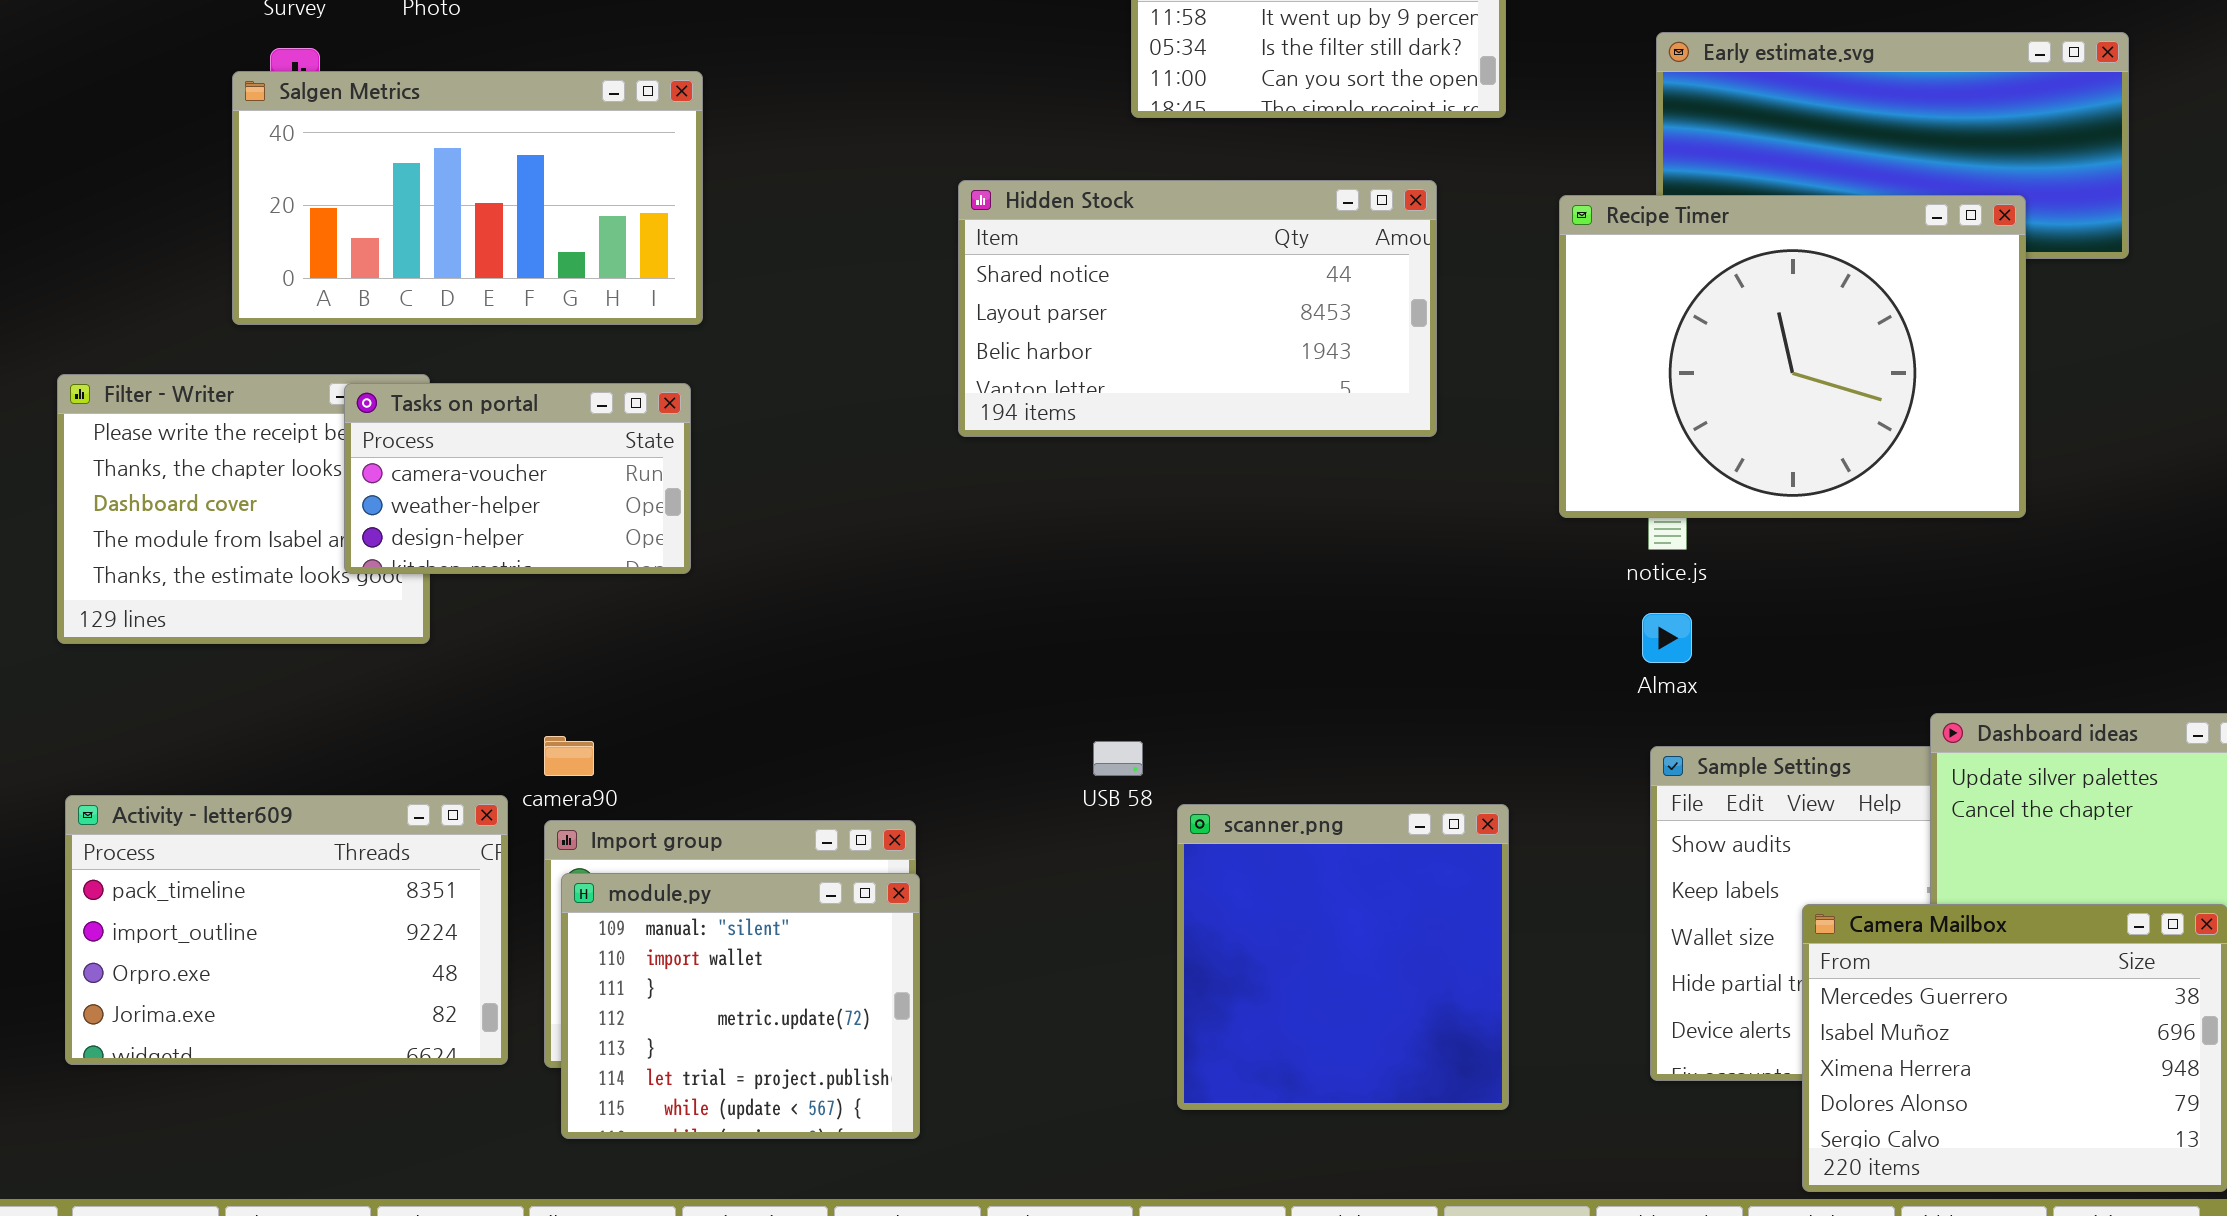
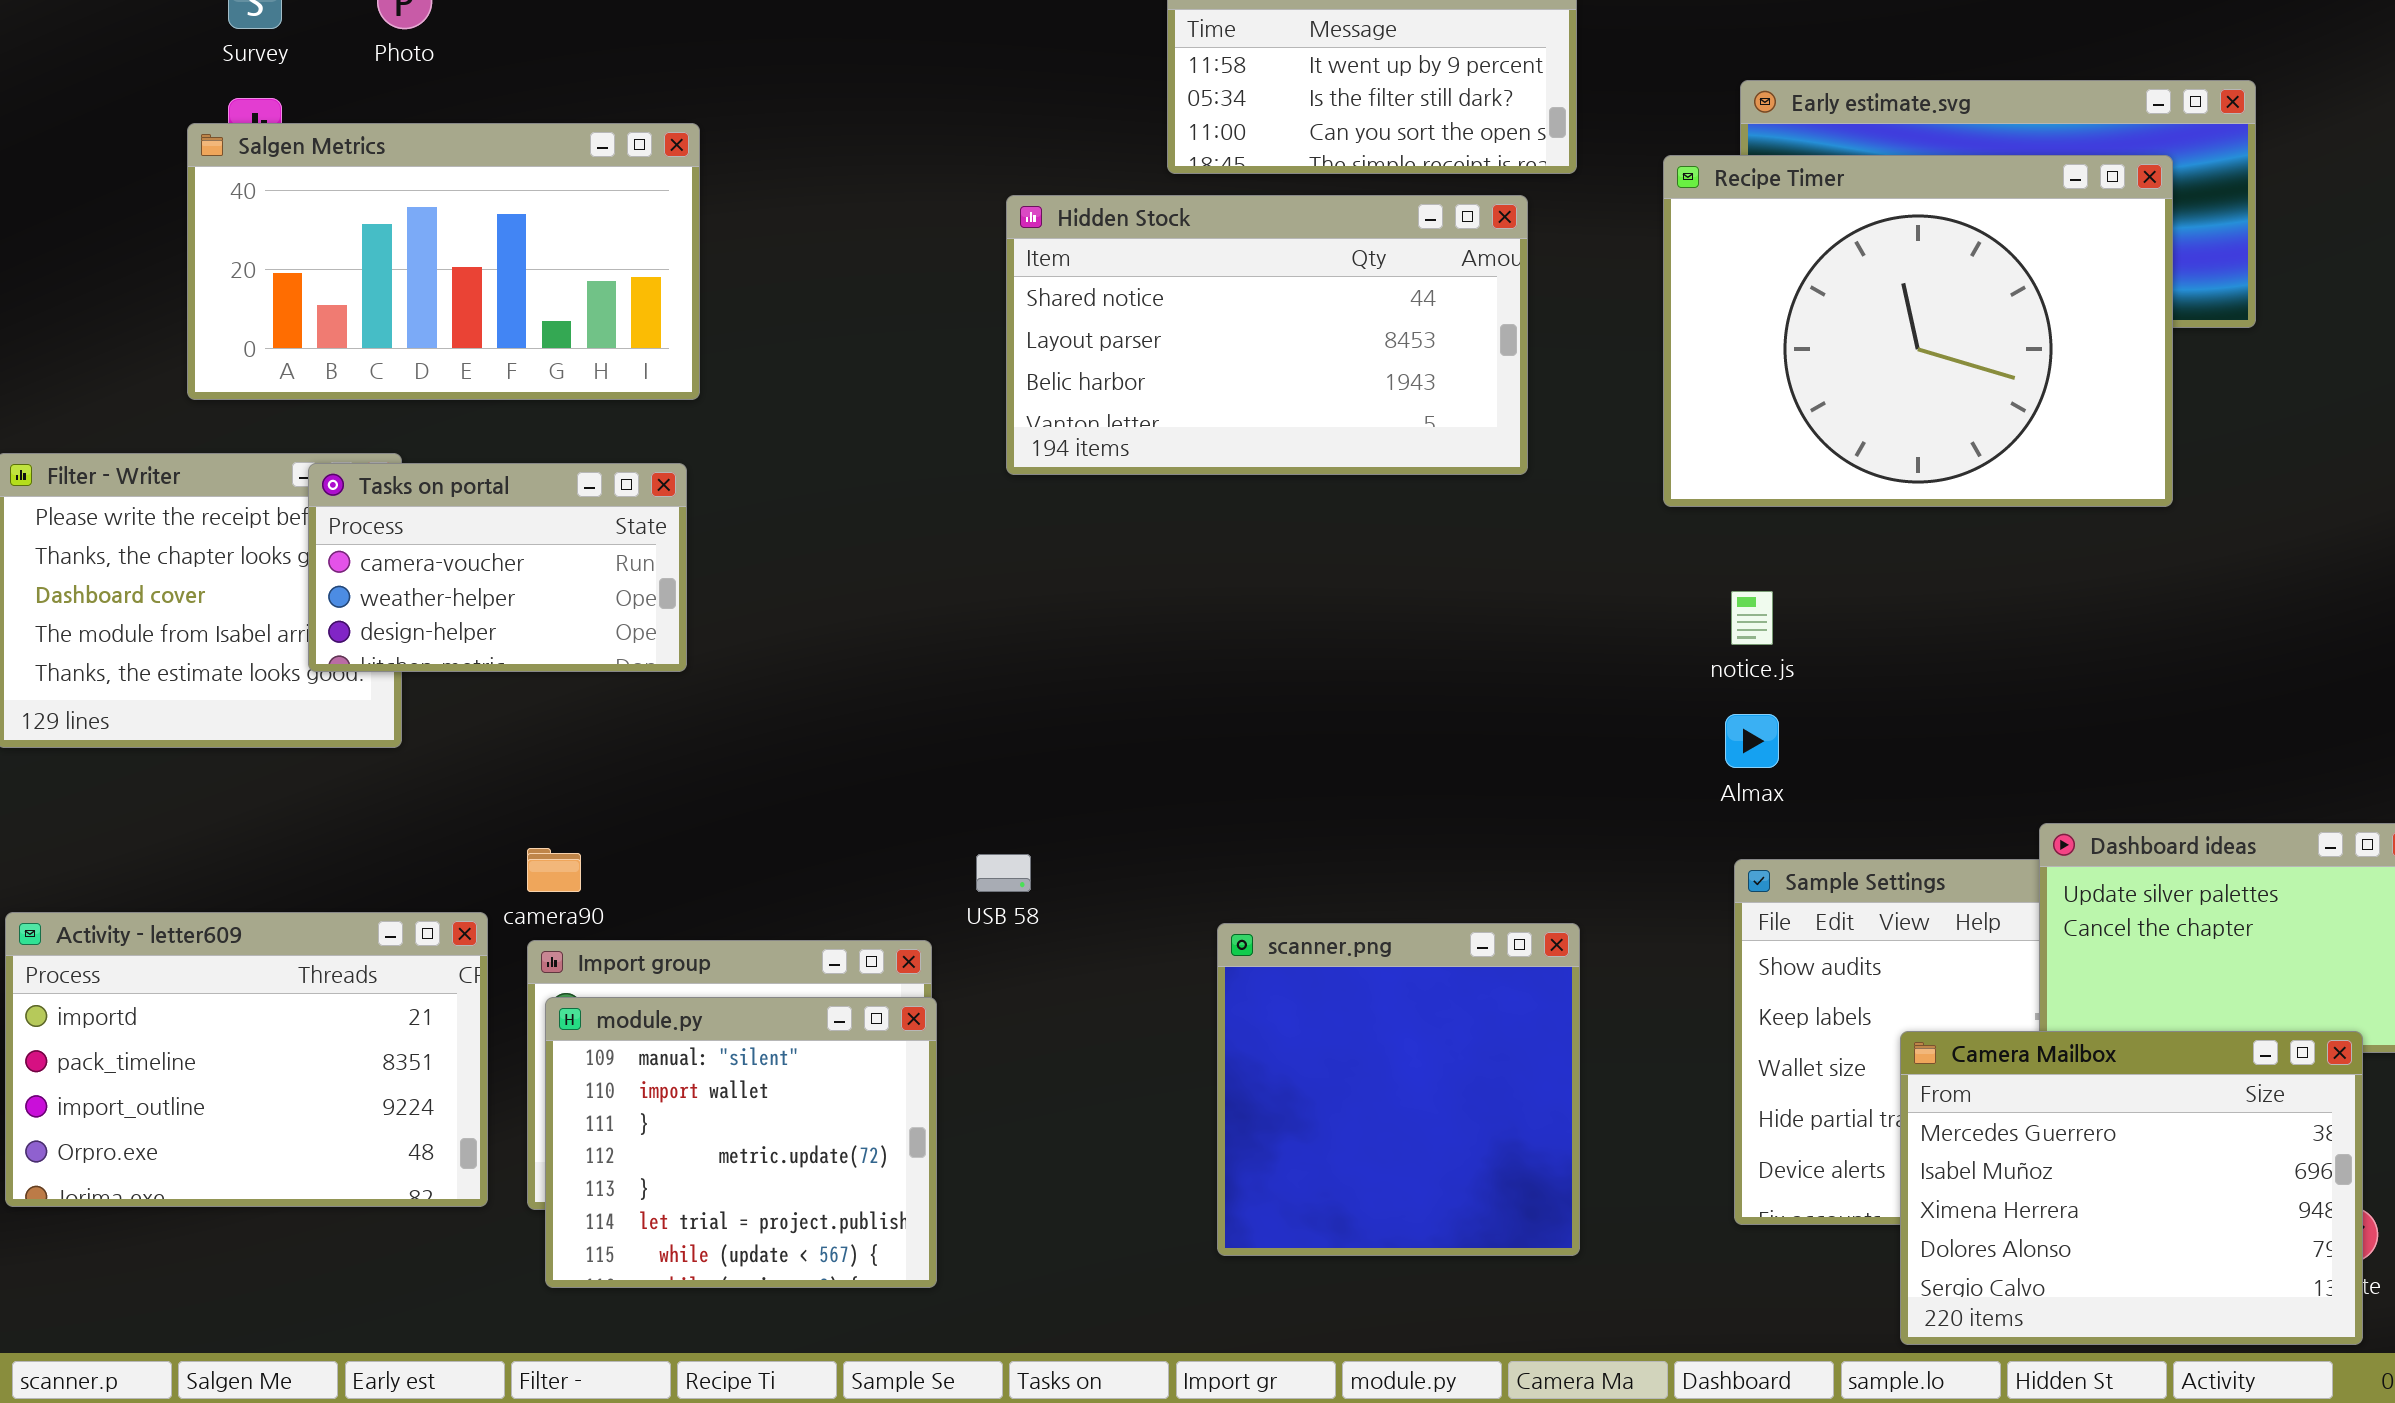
Hidden Stock: [958,180,1437,437] -> [1006,195,1528,475], moved
Recipe Timer: [1559,195,2026,518] -> [1663,155,2173,507], moved
USB 58: [1093,741,1143,776] -> [976,854,1031,892], moved
Activity - letter609: [65,795,508,1065] -> [5,912,488,1207], scrolled up 1 row

